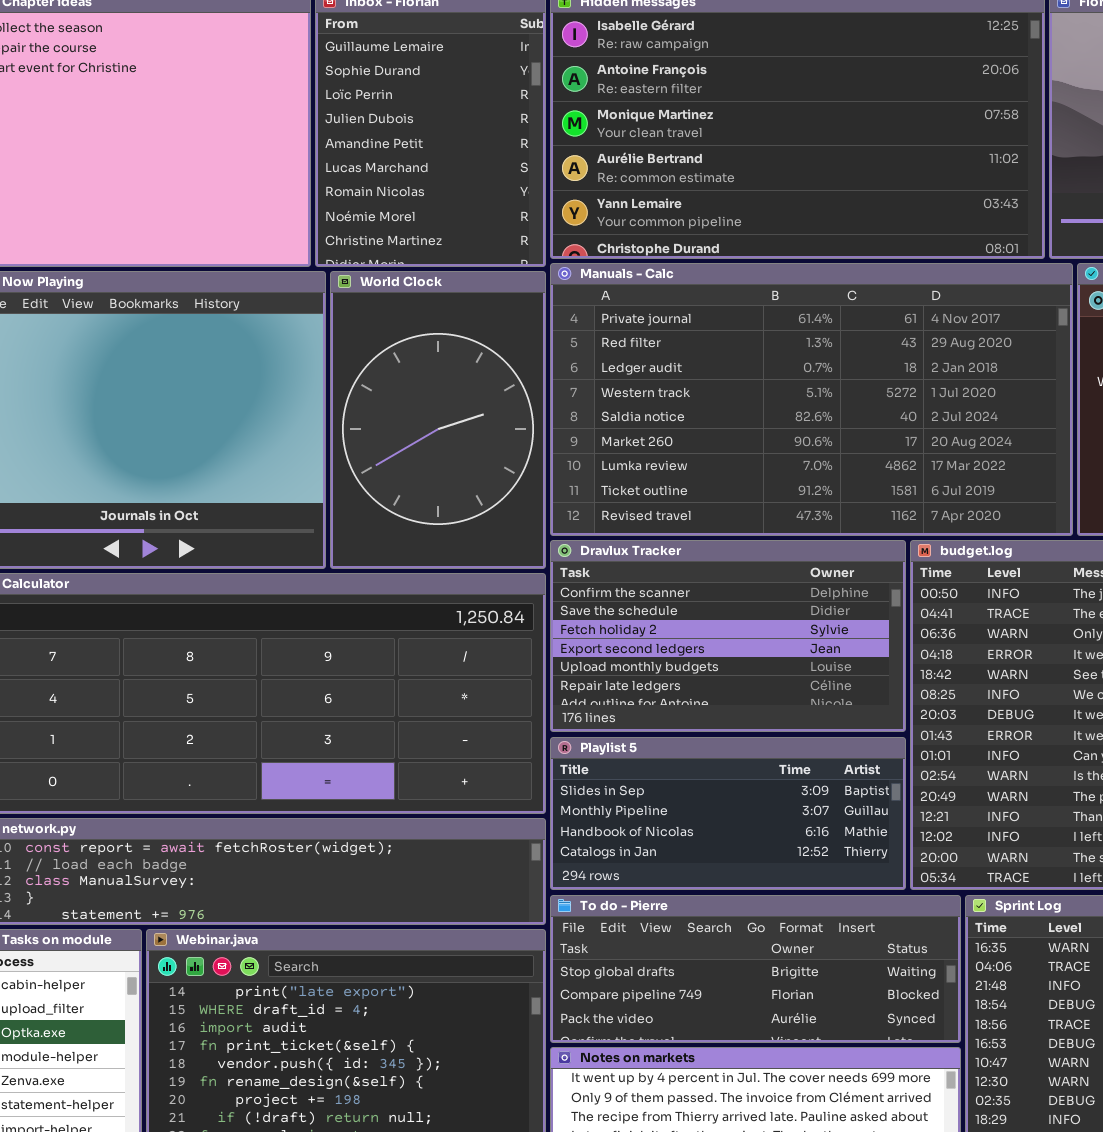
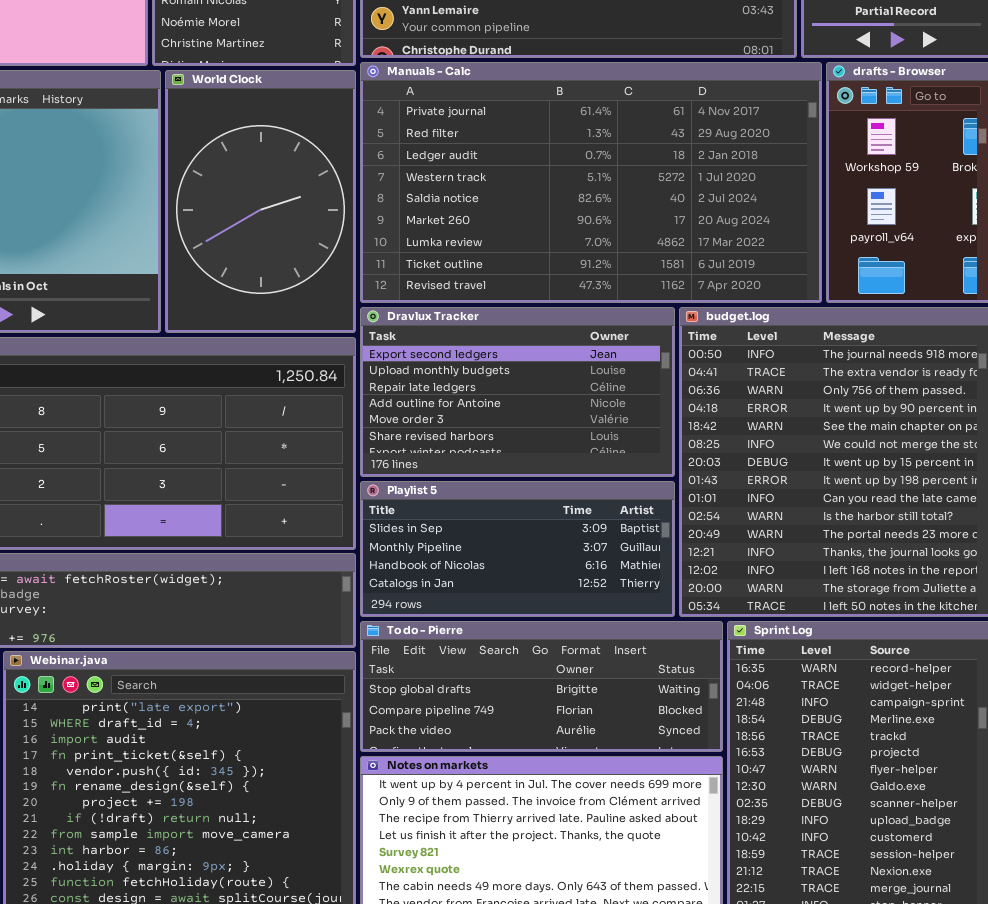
Dravlux Tracker: [550,540,906,732] -> [360,307,675,477], scrolled down 3 rows

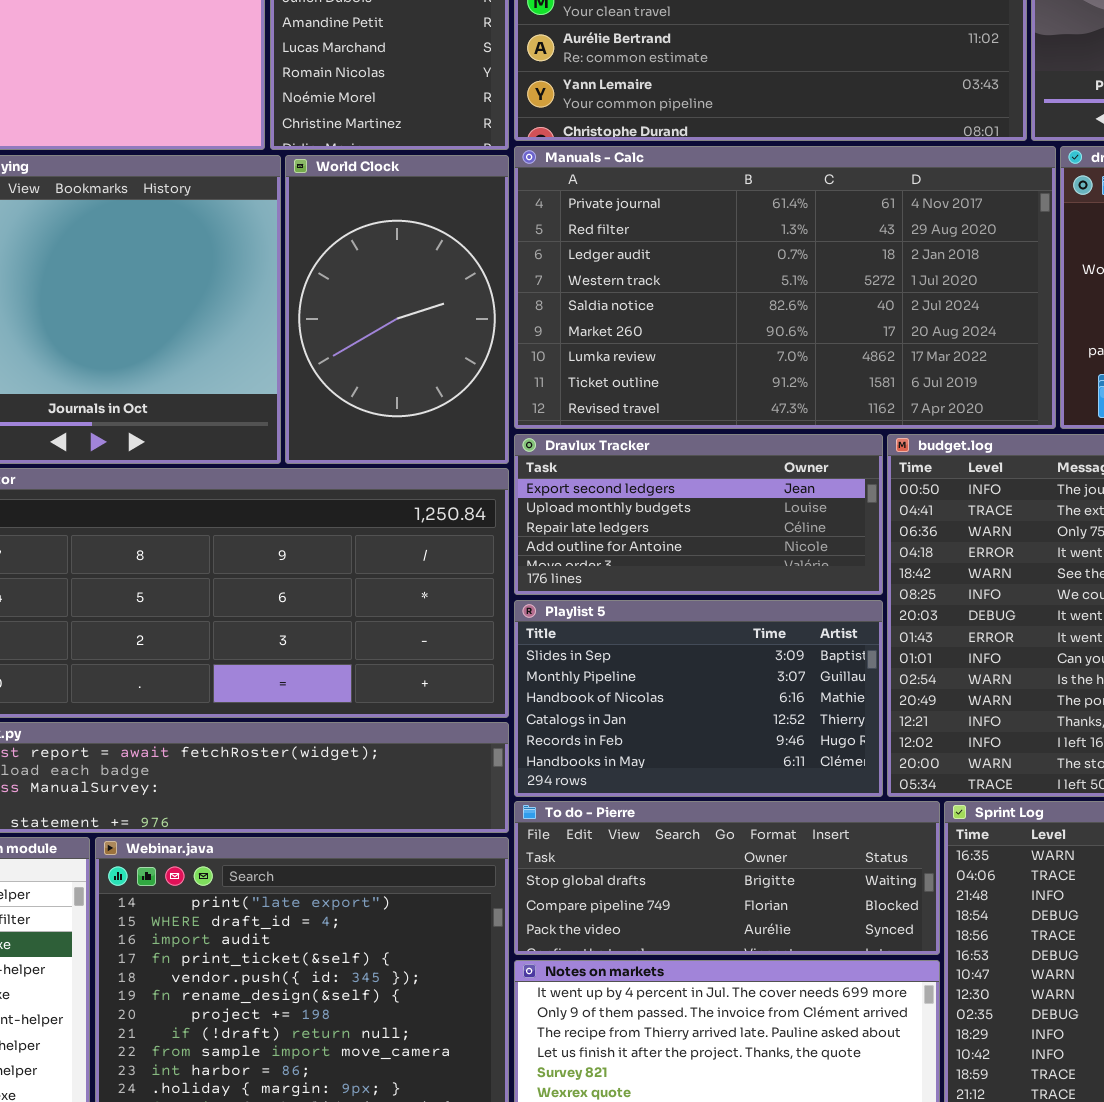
Dravlux Tracker: [360,307,675,477] -> [514,434,883,595], resized
Playlist 5: [360,481,675,617] -> [514,600,883,797], resized

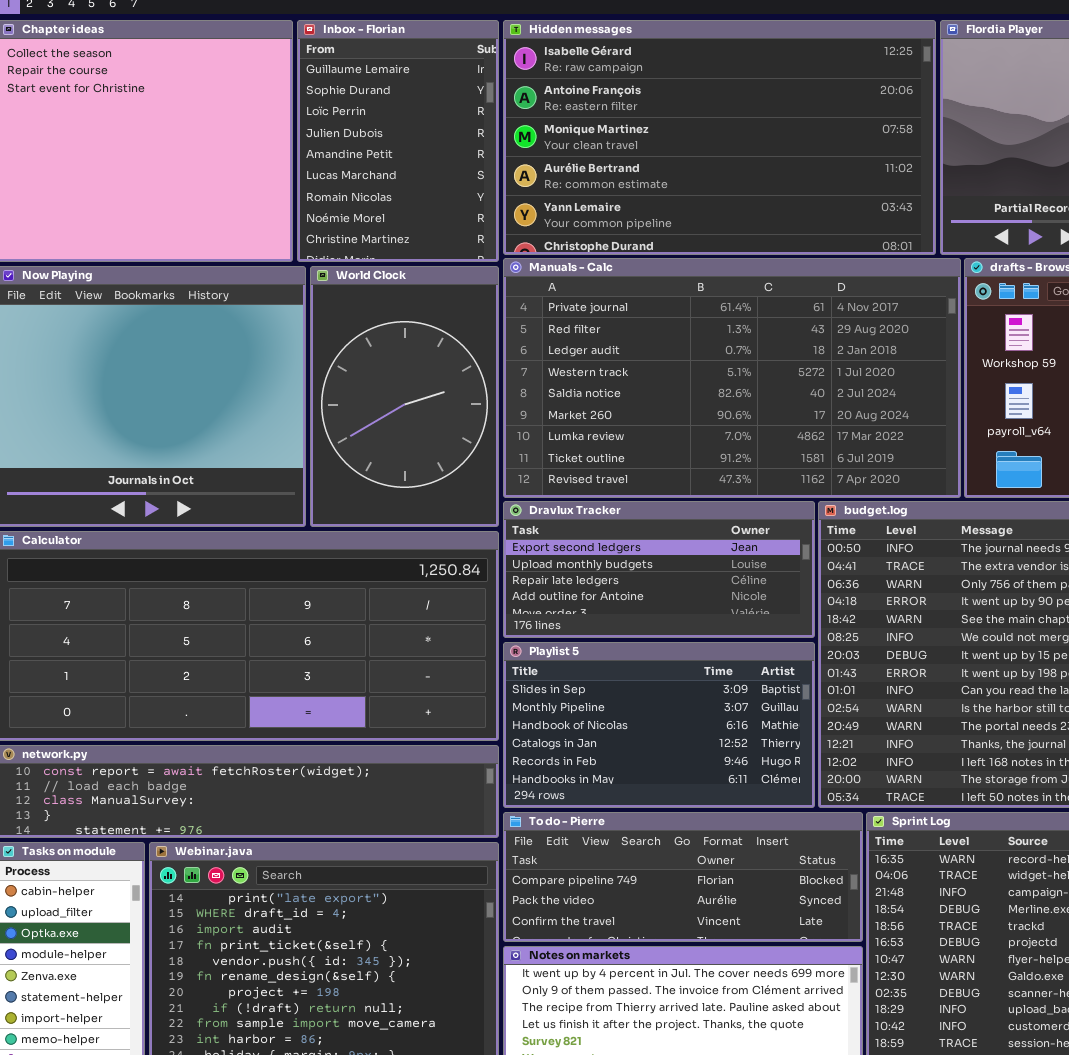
To do - Pierre: [514,801,940,955] -> [503,812,863,942], scrolled down 1 row

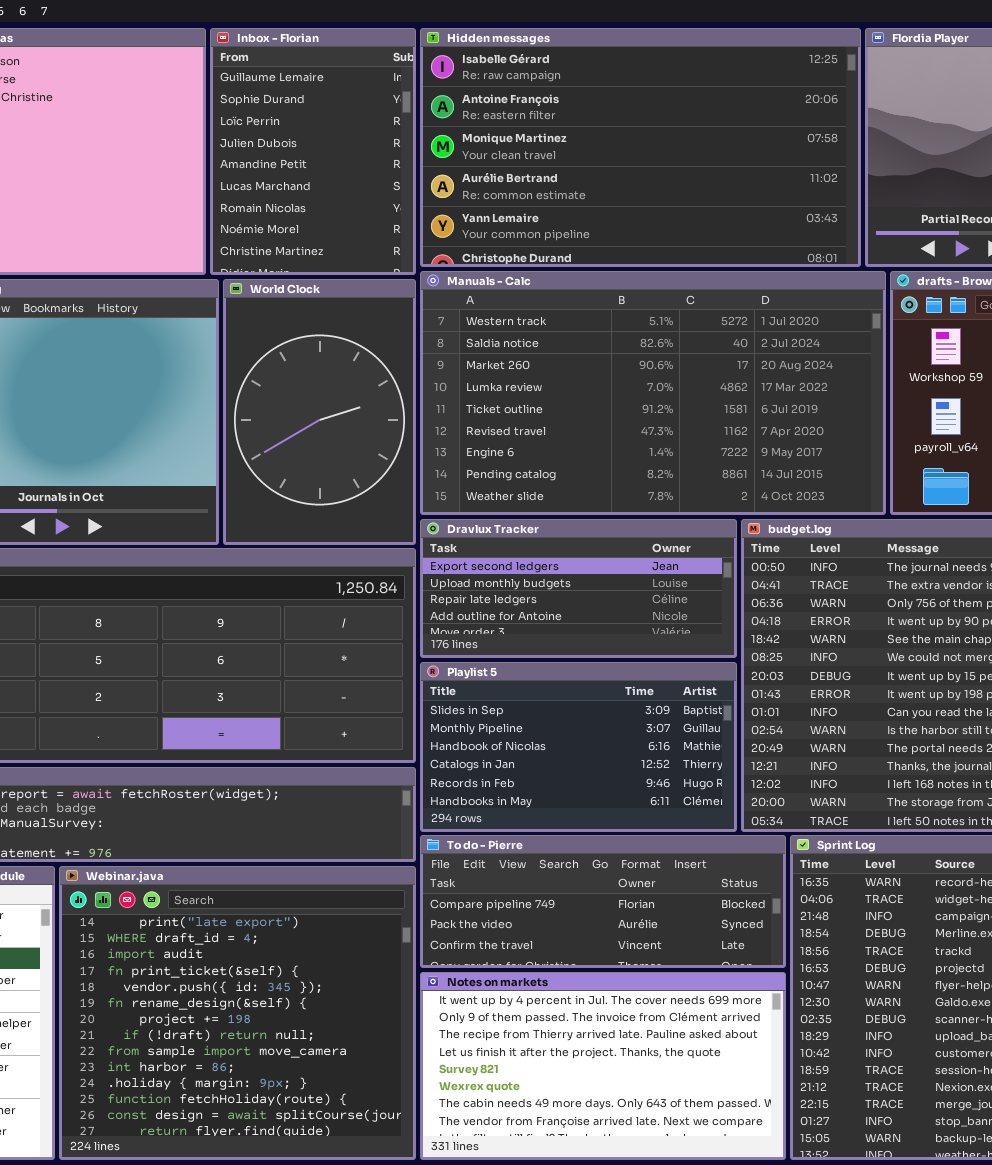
Manuals - Calc: [503,258,961,498] -> [420,271,886,515], scrolled down 3 rows

